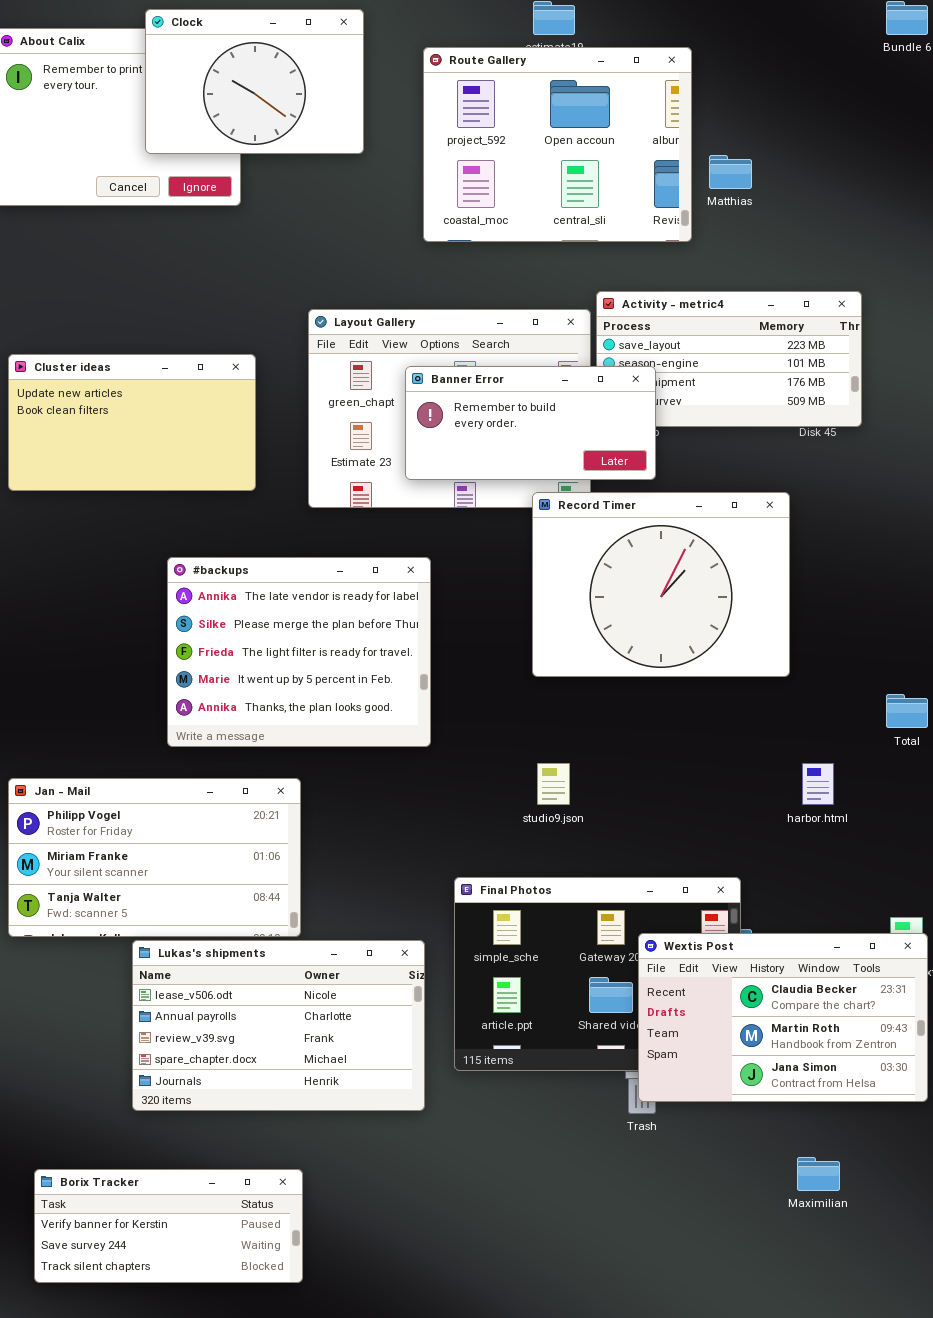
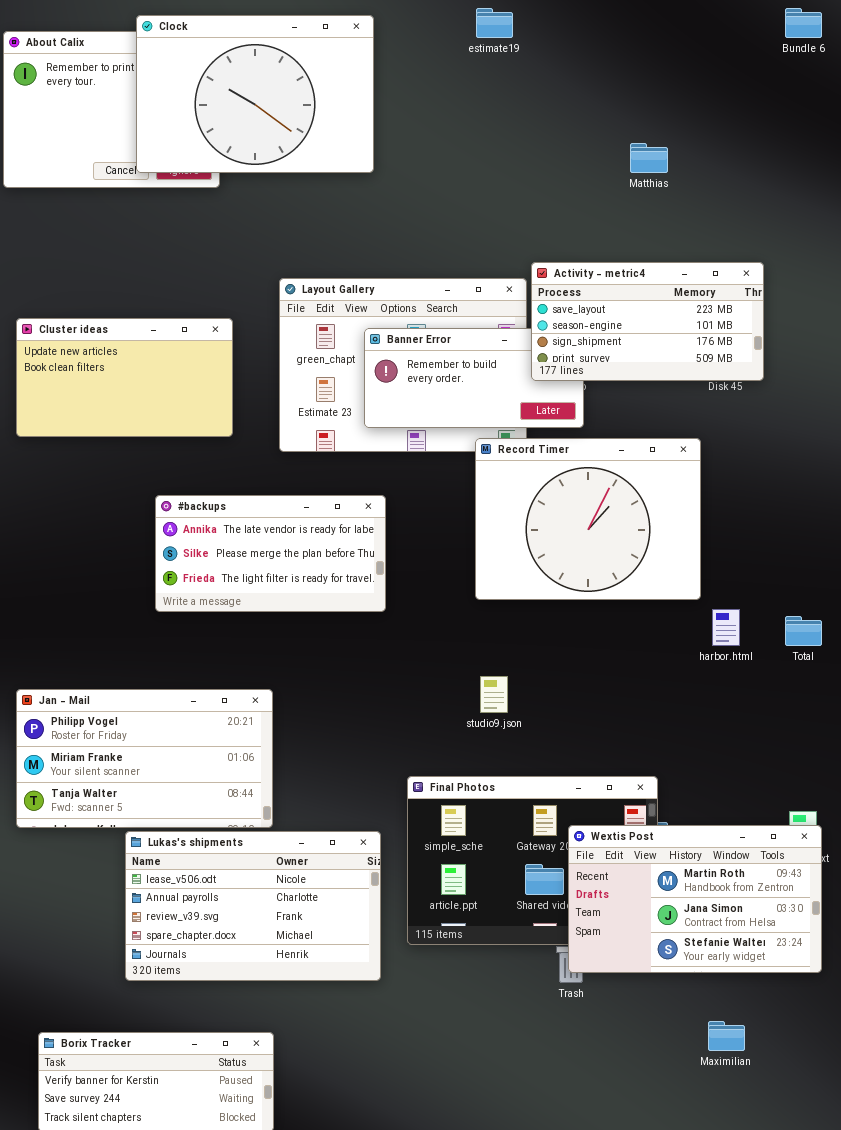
Clock: [145,9,364,154] -> [136,15,374,173], resized
Route Gallery: [423,47,692,242] -> none, closed
Activity - metric4: [596,291,862,427] -> [531,262,764,381], raised
#backups: [167,557,431,747] -> [155,495,386,612], resized
harbor.html: [802,763,834,805] -> [712,609,740,646], moved
Wextis Post: [638,933,928,1102] -> [568,825,822,973], scrolled down 1 row

